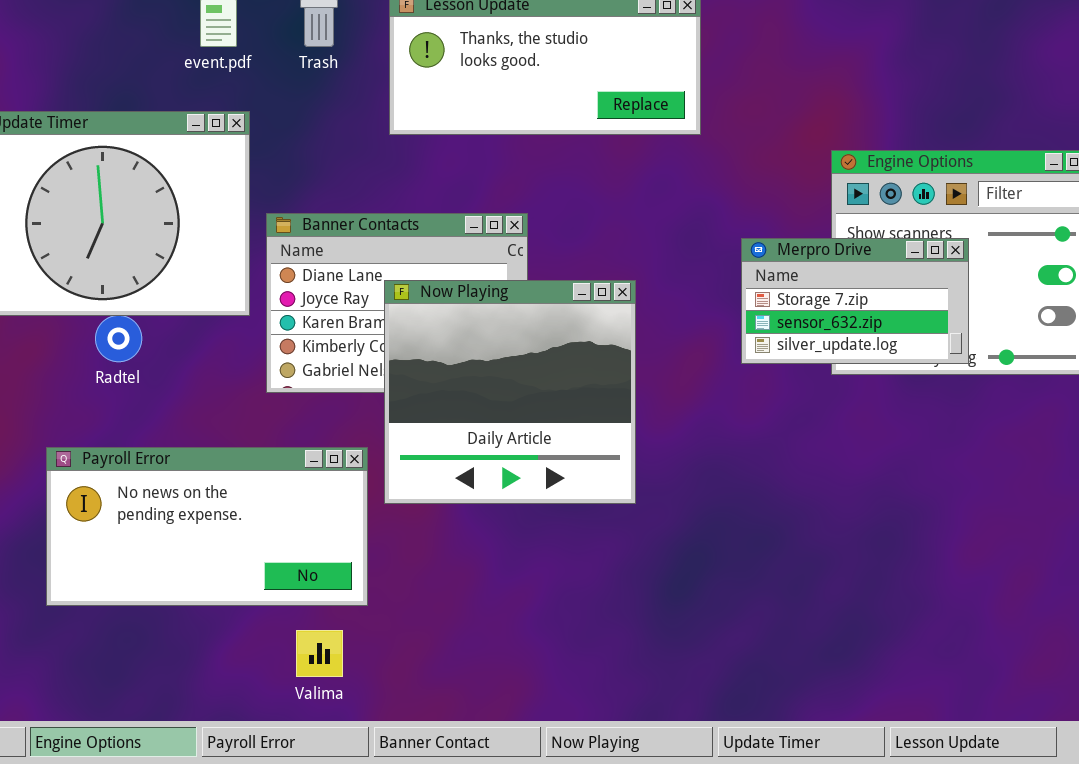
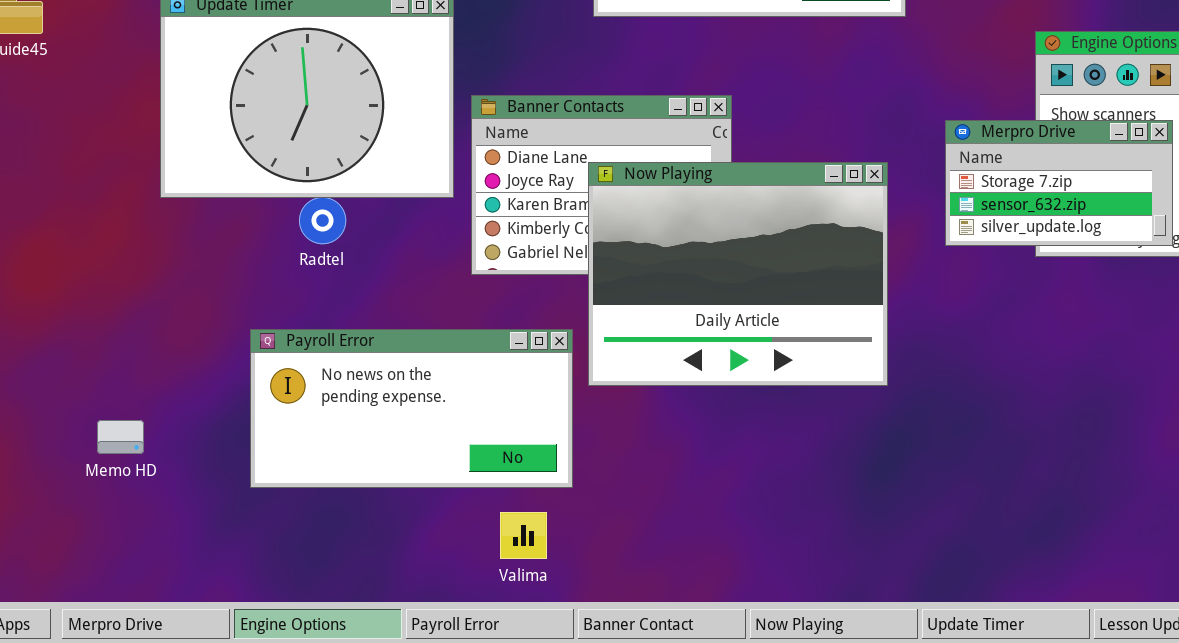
Now Playing: [384,280,636,504] -> [588,162,888,386], resized

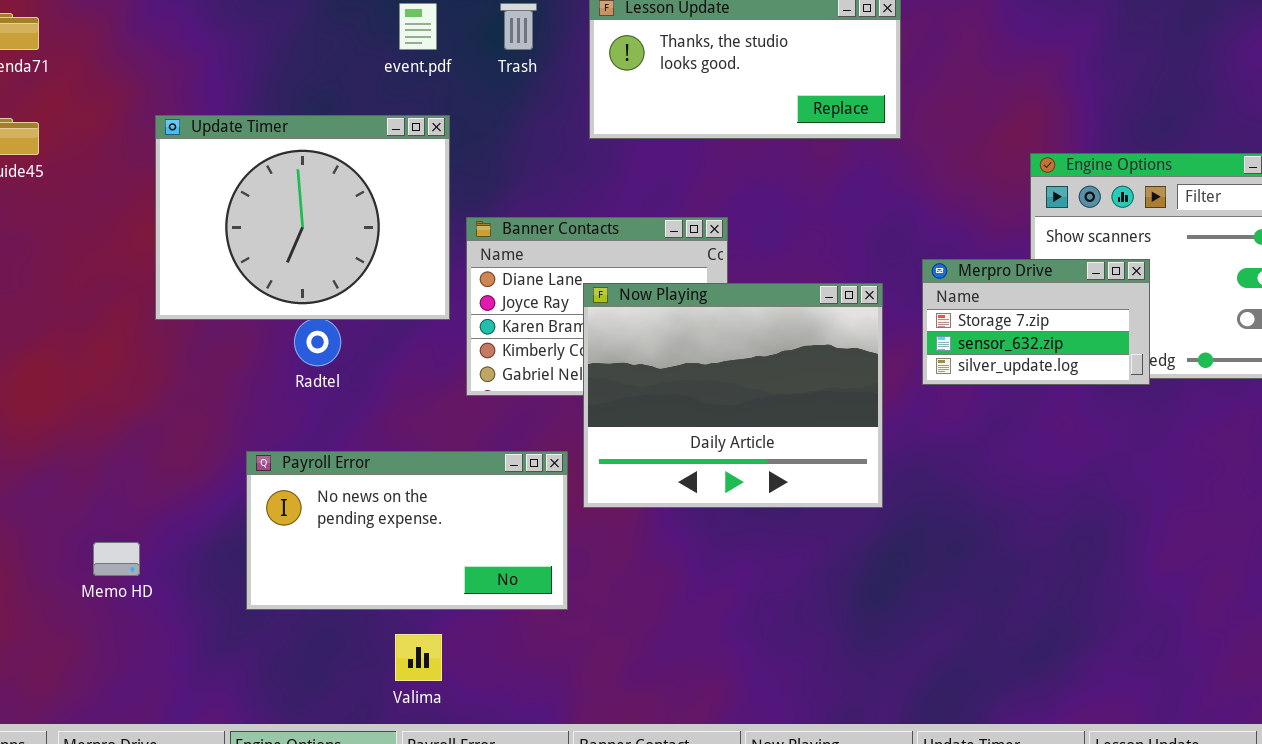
Merpro Drive: [945,120,1173,246] -> [922,259,1150,385], moved
Valima: [500,512,547,559] -> [395,634,442,681], moved

